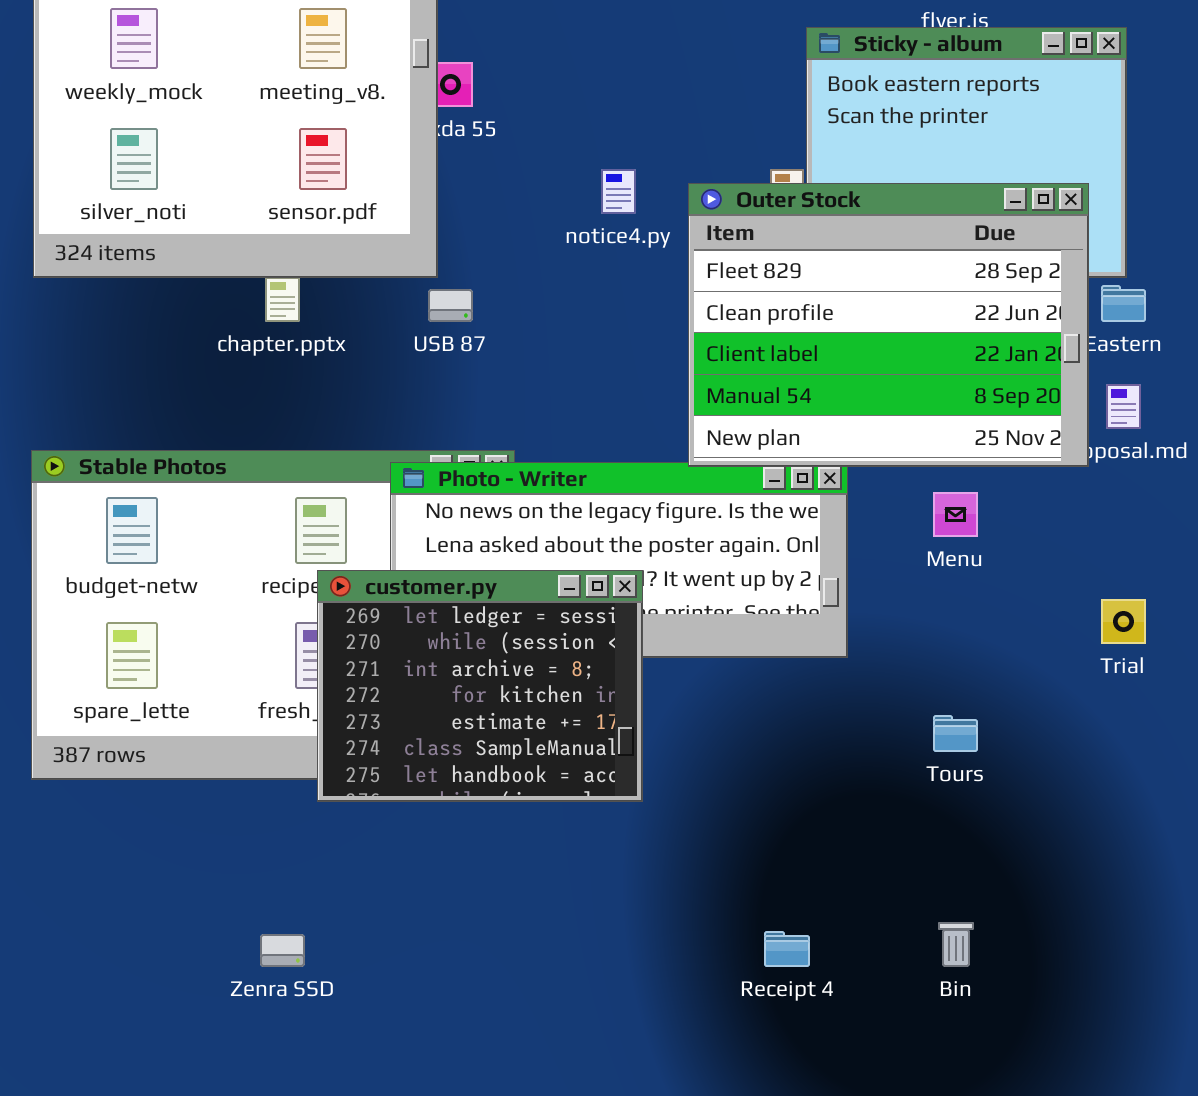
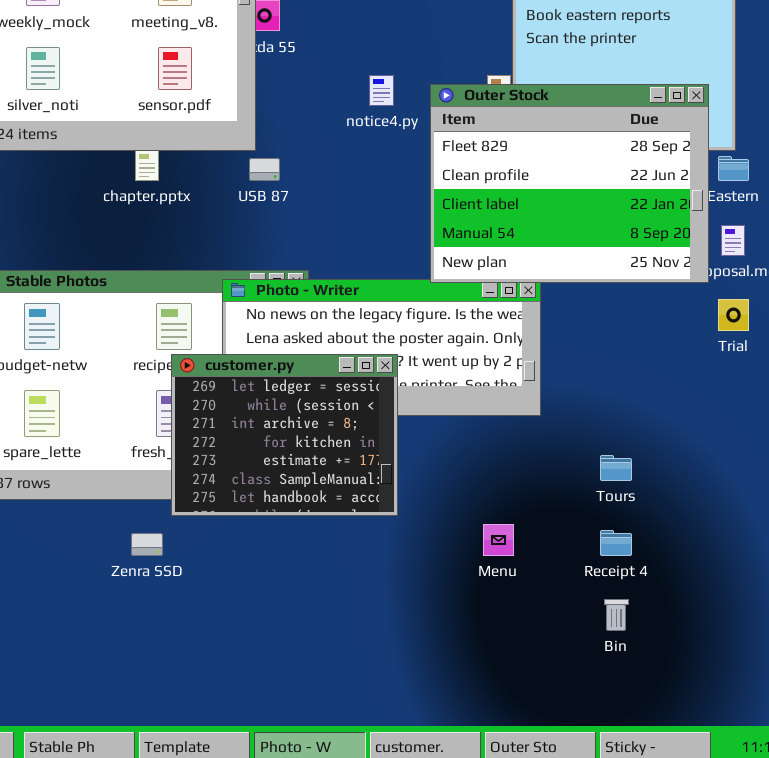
Menu: [933,492,978,537] -> [483,524,514,556], moved
Trial: [1101,599,1146,644] -> [718,299,749,331], moved
Receipt 4: [764,931,810,967] -> [600,530,632,556], moved
Zenra SSD: [260,934,305,967] -> [131,533,163,556], moved

